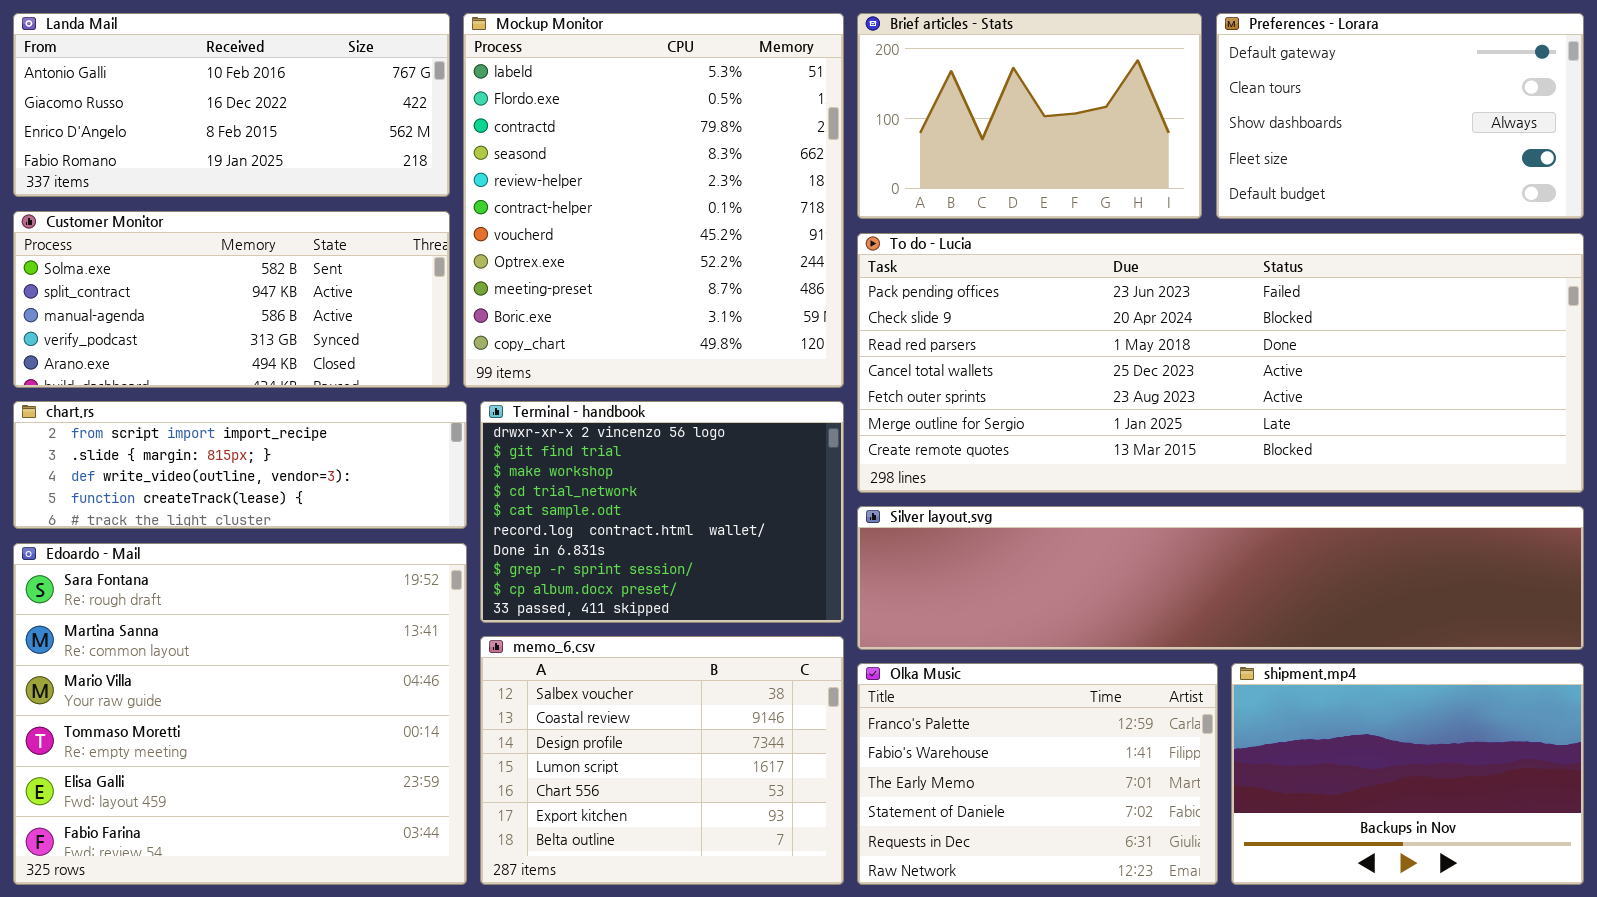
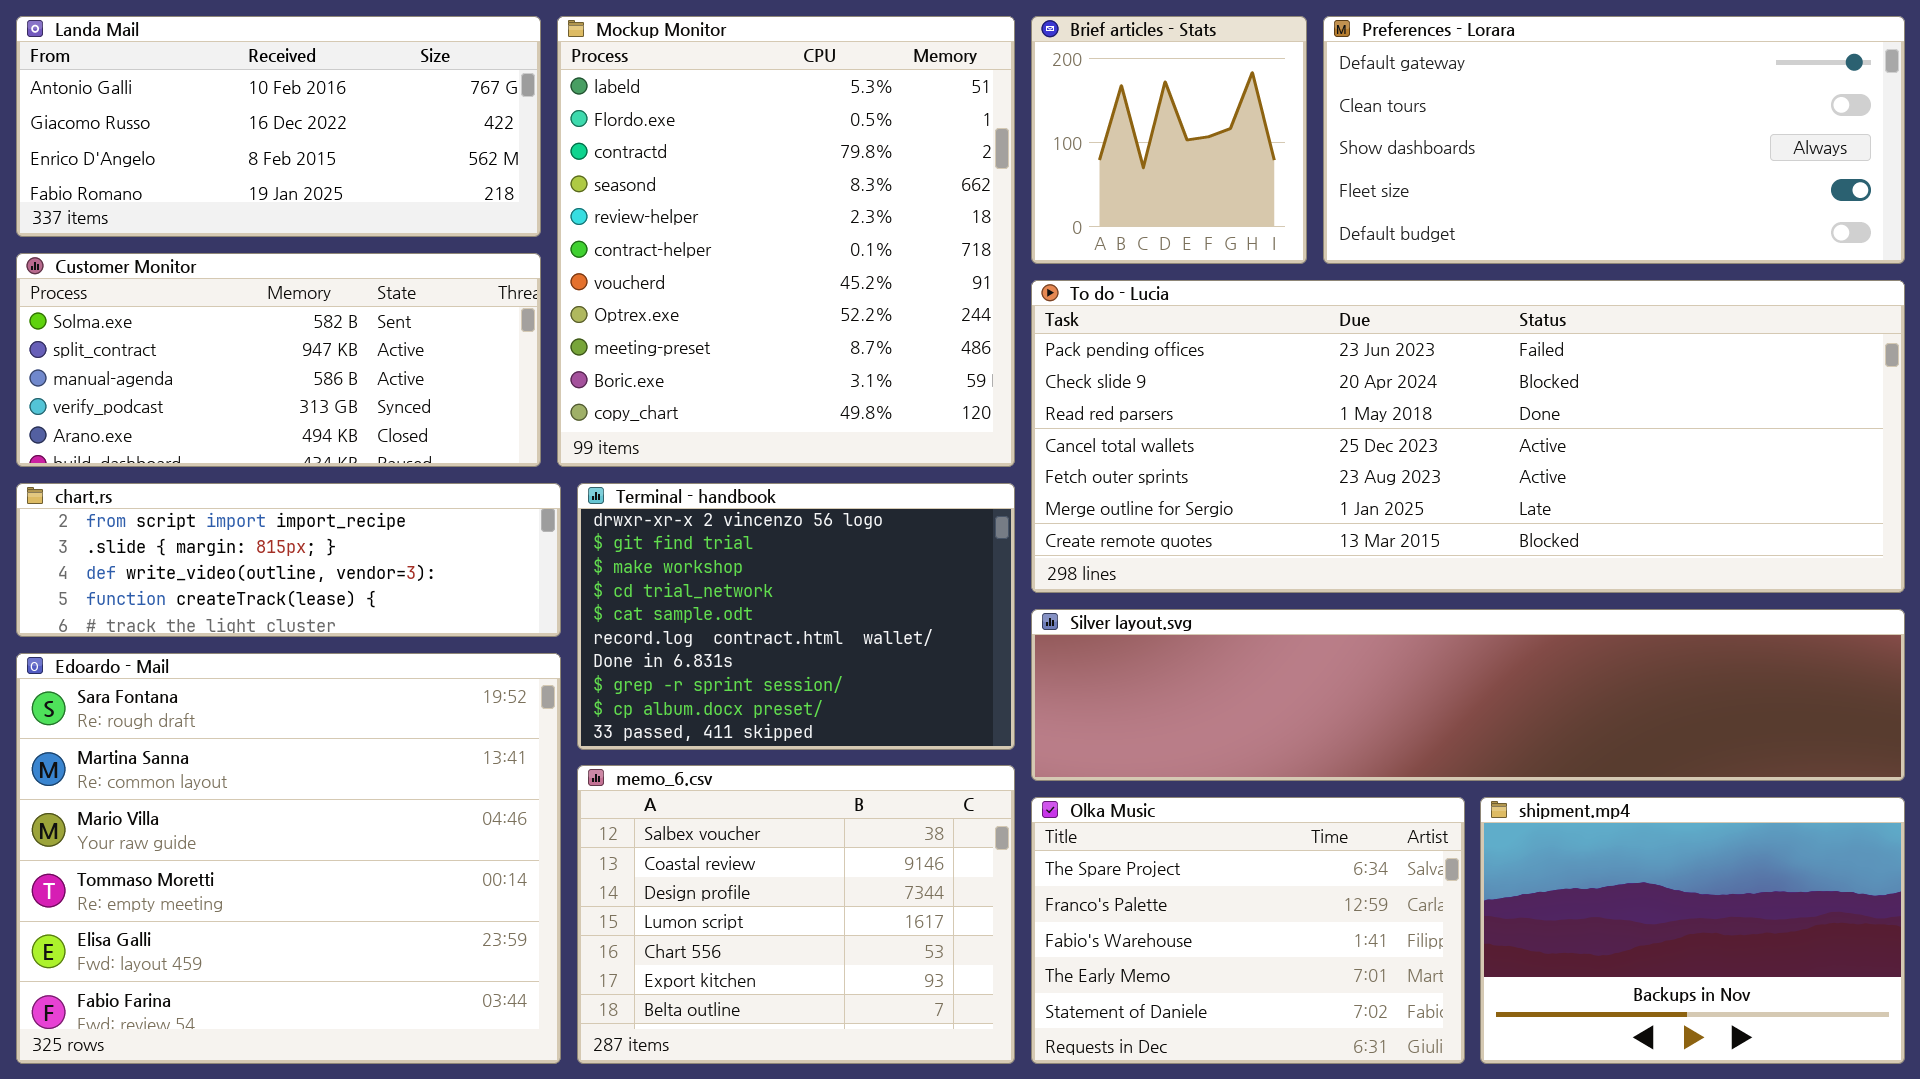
Brief articles - Stats: [857,13,1202,219] -> [1031,16,1307,264], resized
Preferences - Lorara: [1216,13,1584,219] -> [1323,16,1905,264], resized
Olka Music: [857,663,1218,885] -> [1031,797,1465,1064], scrolled up 1 row

